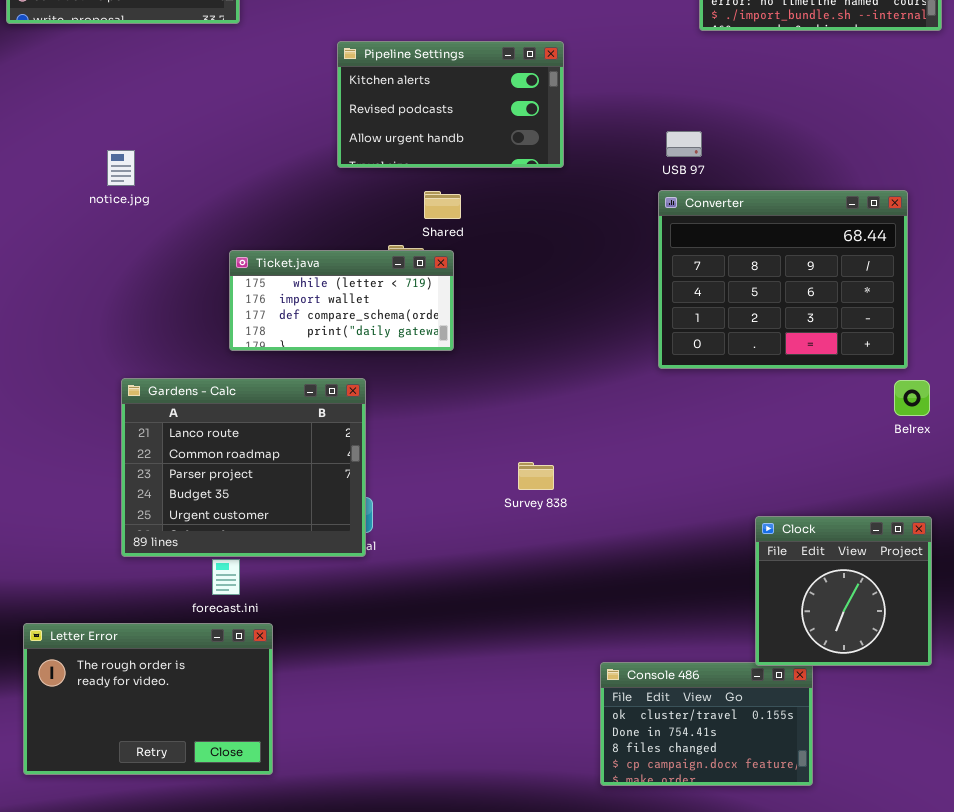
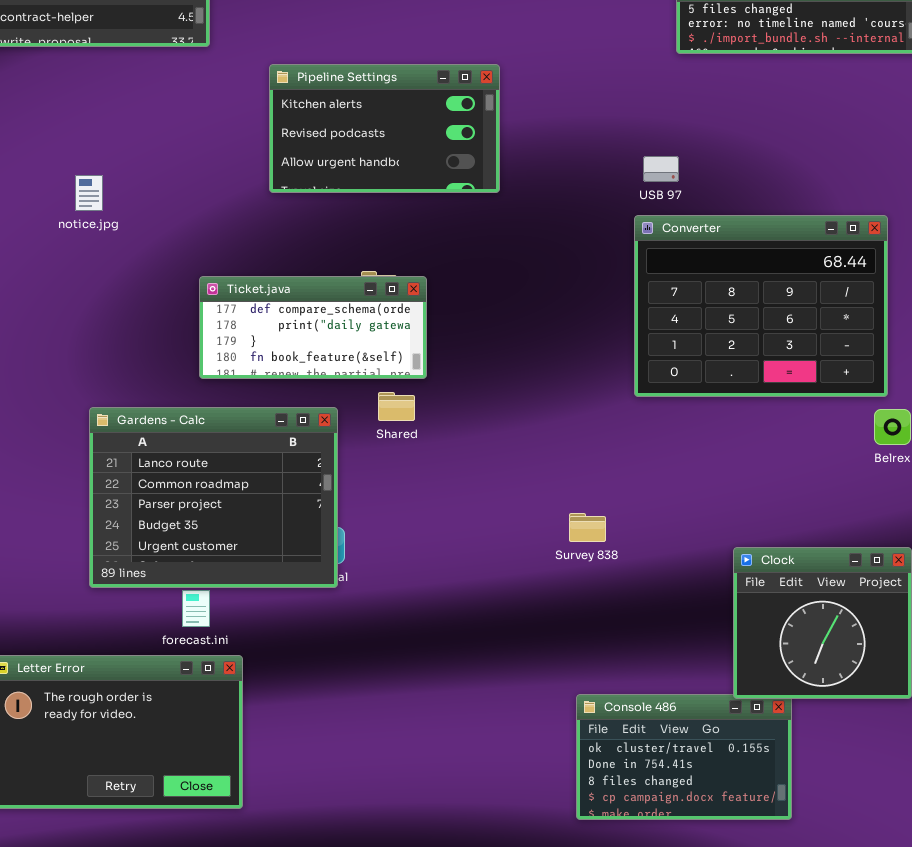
Pipeline Settings: [337,41,564,168] -> [269,64,500,193], moved
Shared: [424,191,461,219] -> [378,392,415,421], moved
Ticket.java: [229,250,454,351] -> [199,276,427,379], scrolled down 2 rows
Survey 838: [518,462,554,490] -> [569,513,606,542], moved

